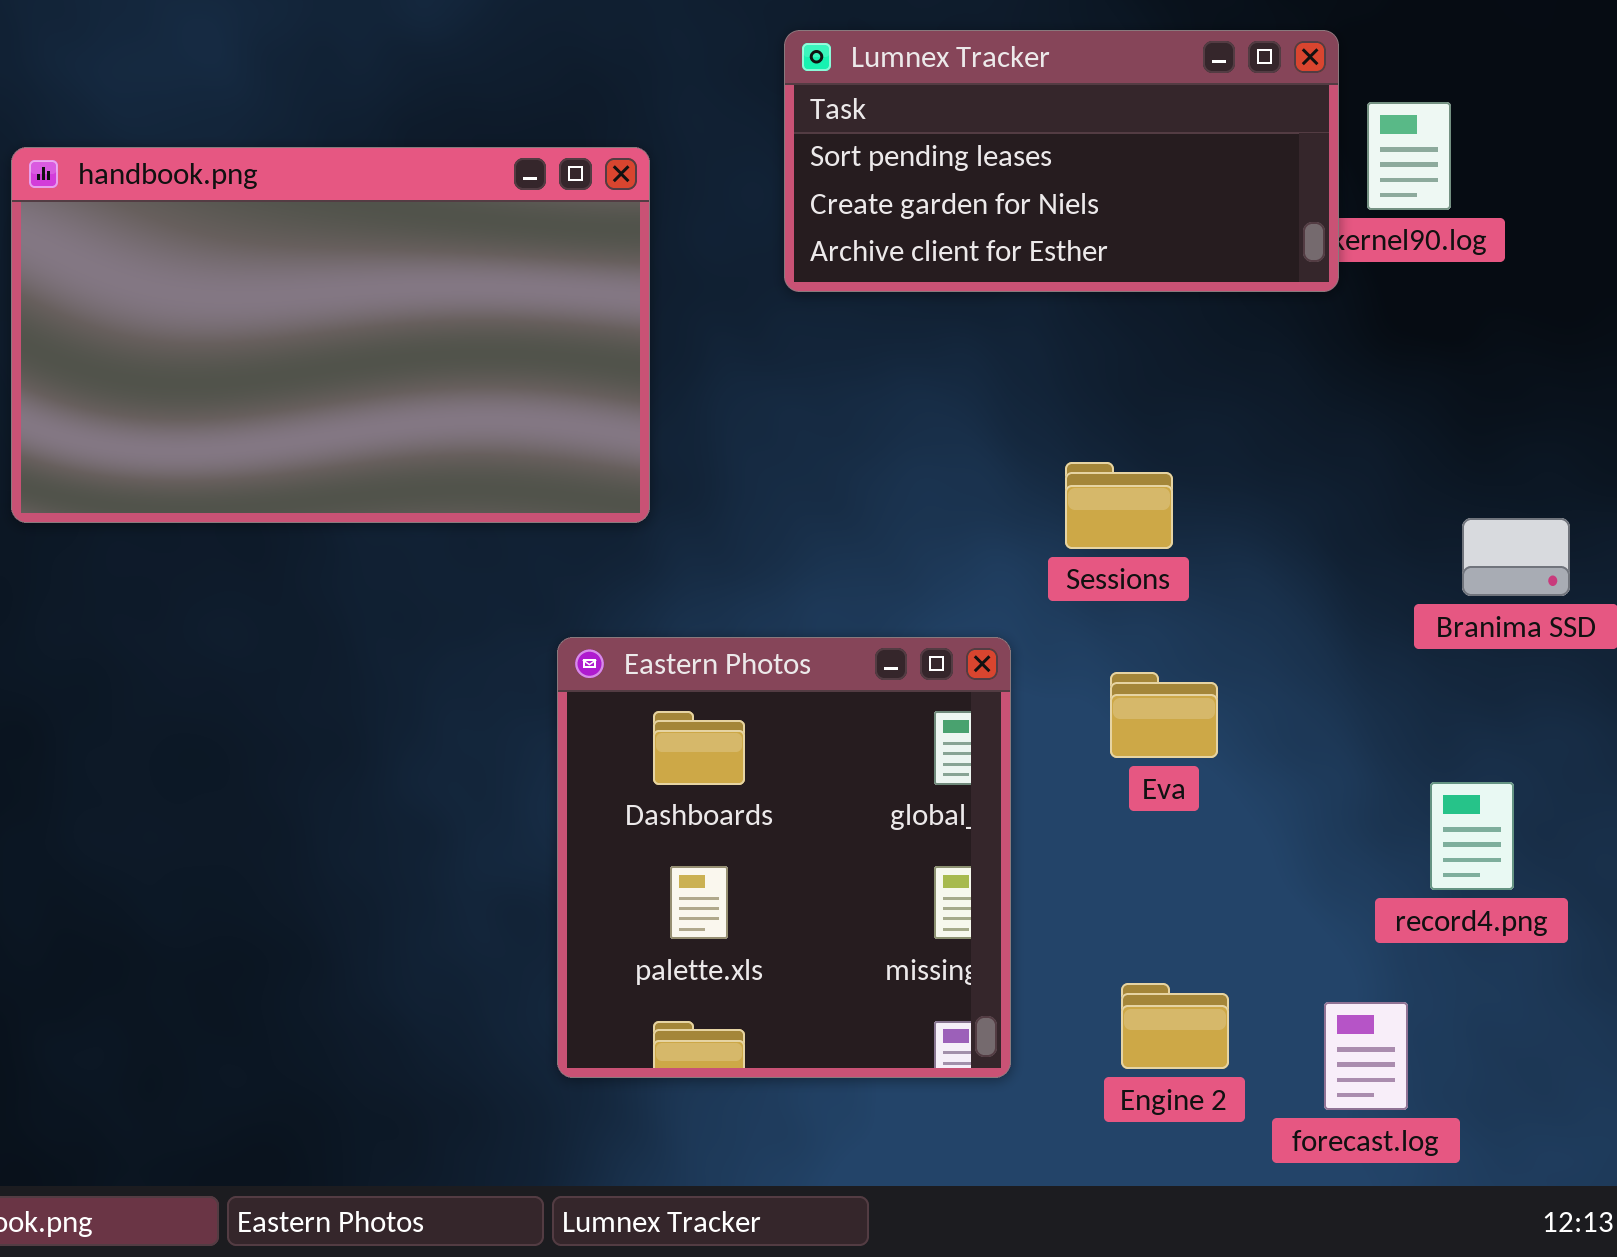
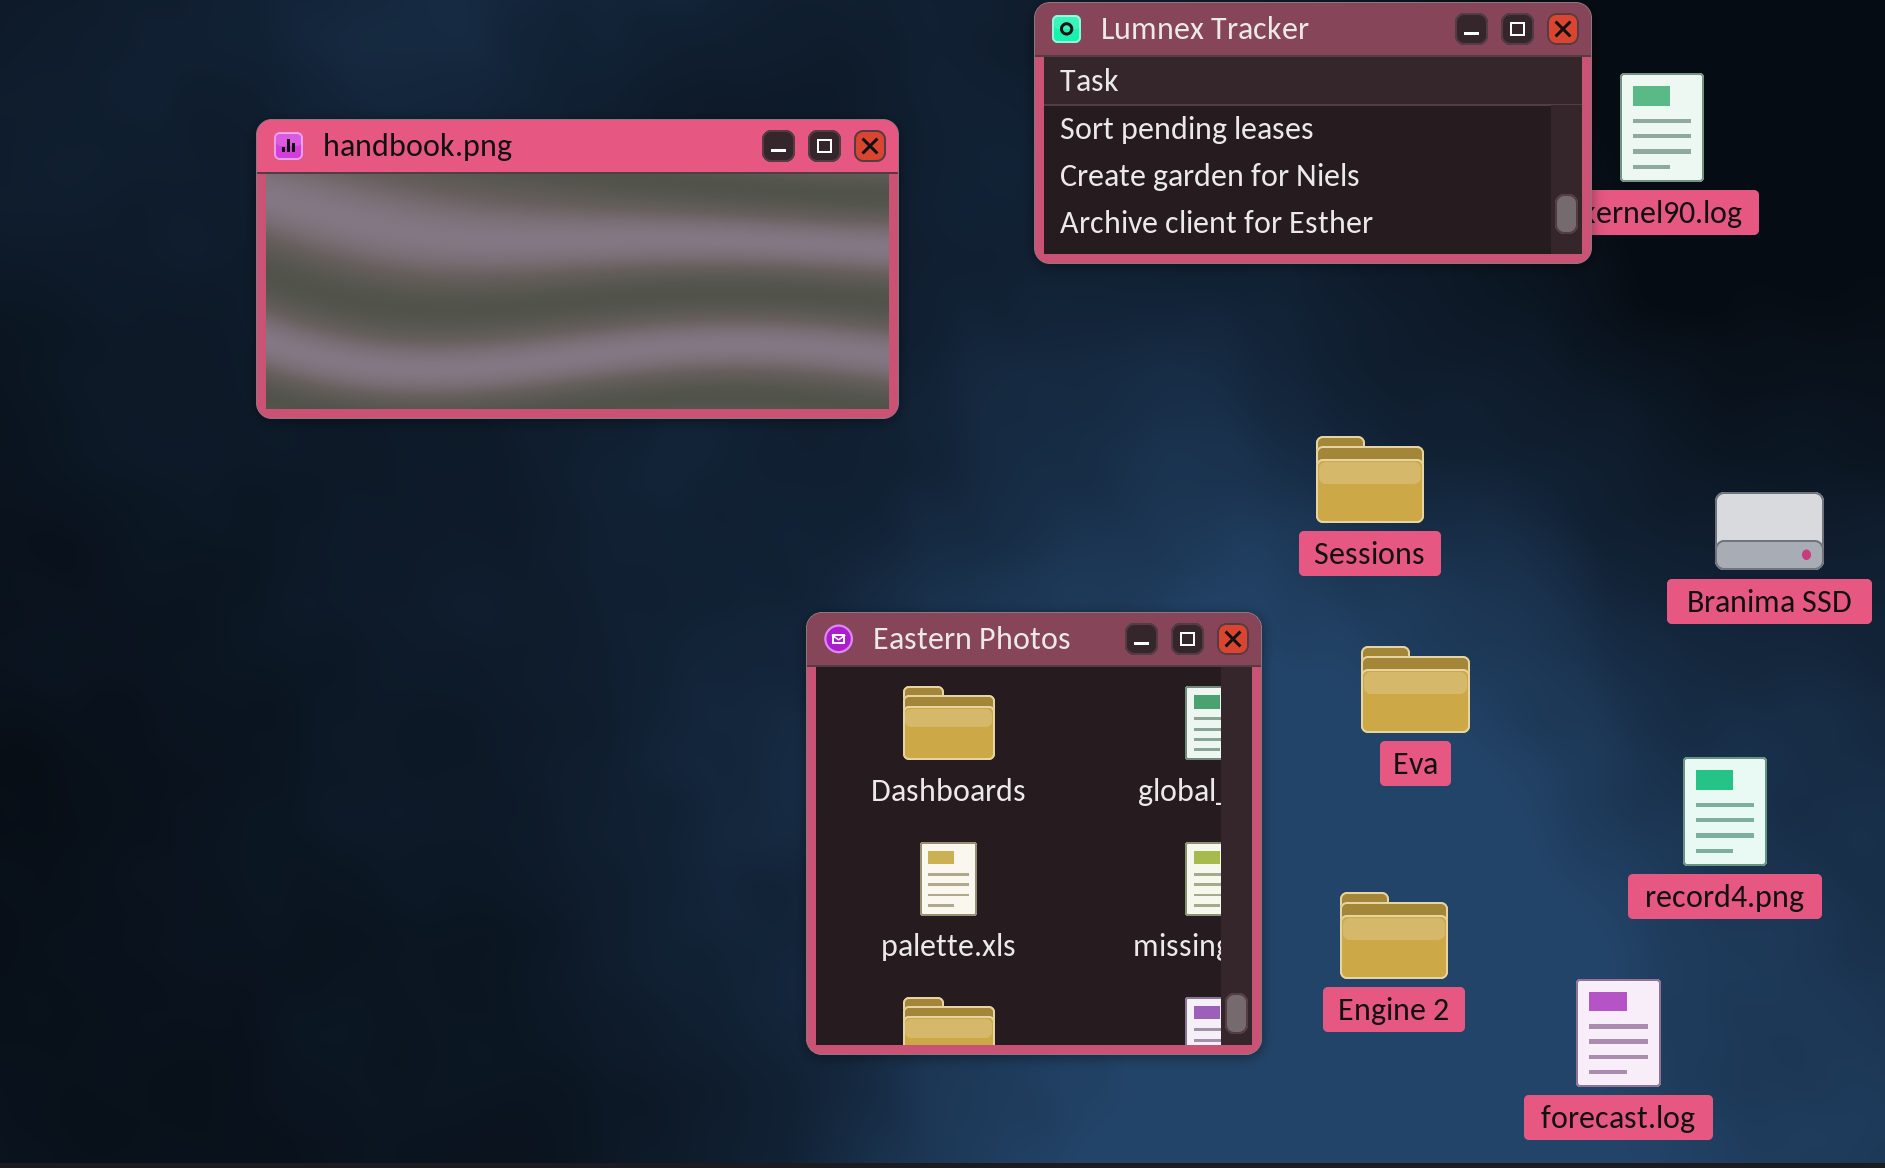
handbook.png: [11,147,650,523] -> [256,119,899,419], resized
Engine 2: [1121,983,1229,1069] -> [1340,892,1448,979], moved

